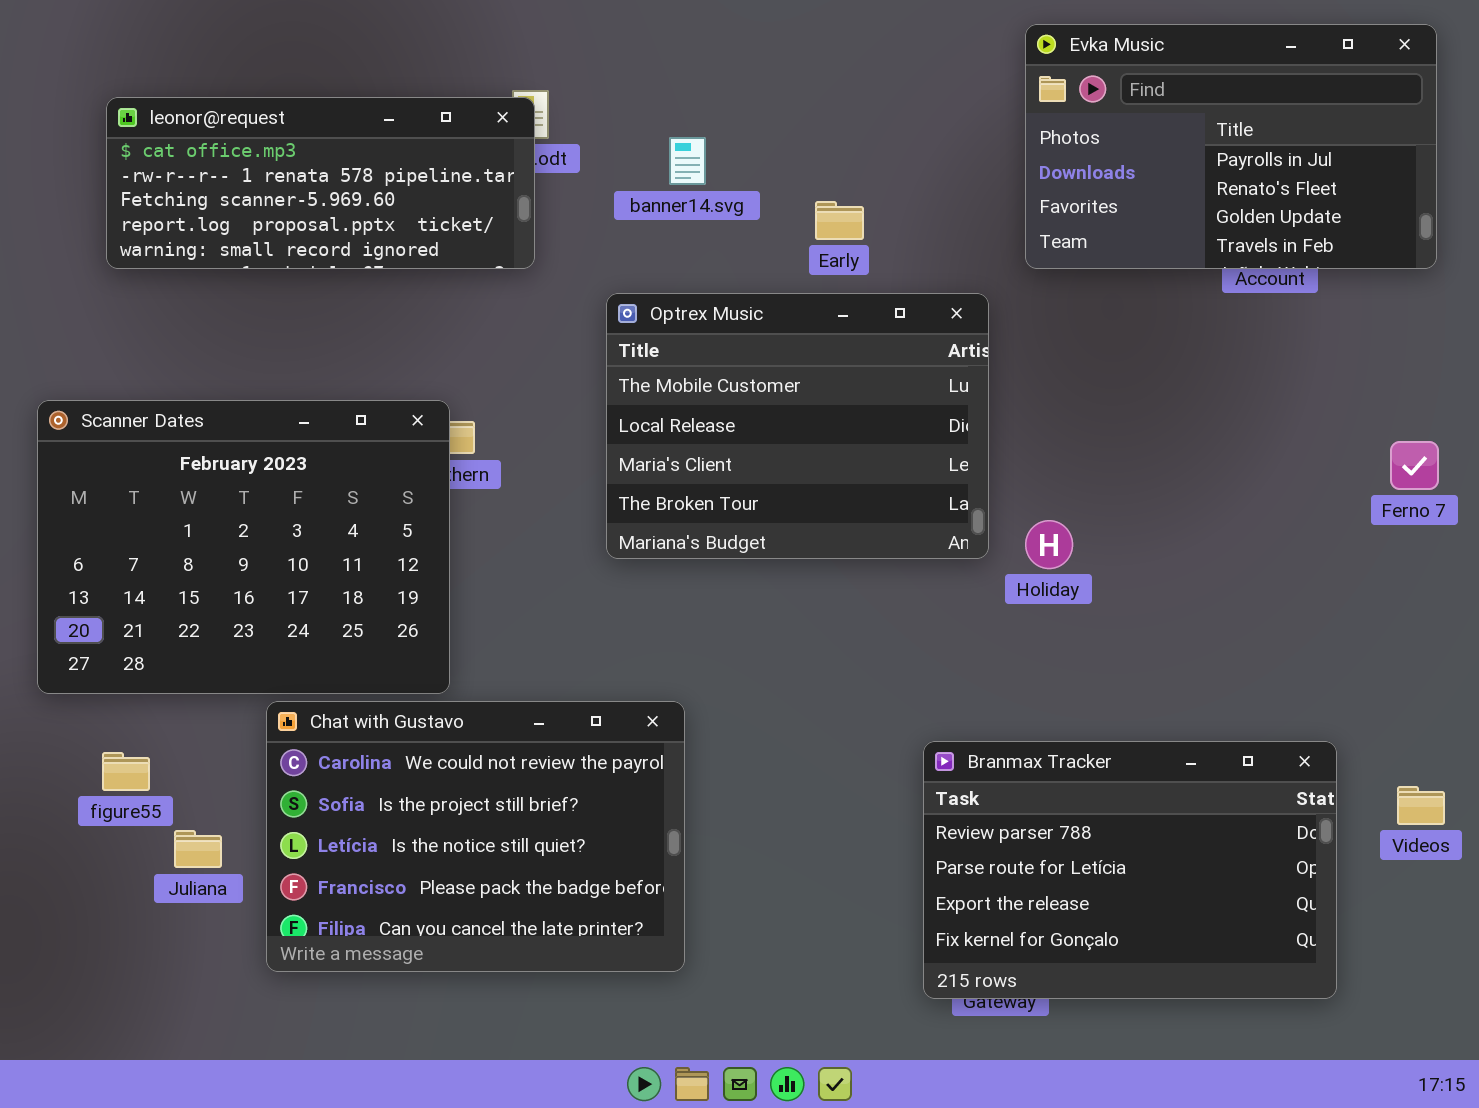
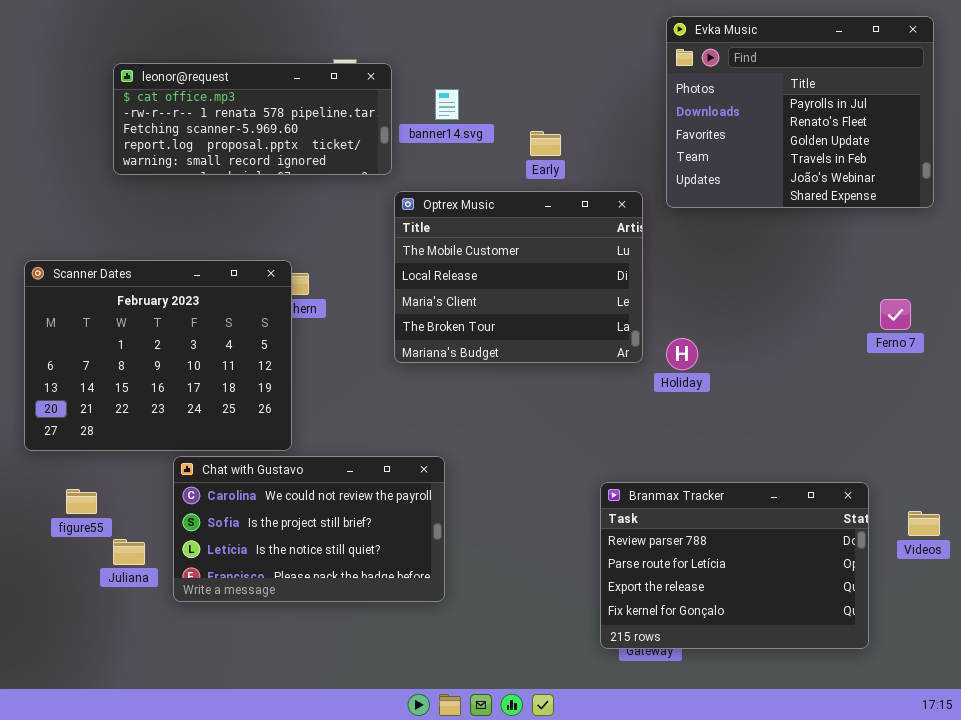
Evka Music: [1025,24,1437,269] -> [666,16,934,208], resized
leonor@request: [106,97,535,269] -> [113,63,392,175], moved
Ferno 7: [1390,441,1439,490] -> [880,299,911,330], moved
Chat with Gustavo: [266,701,685,972] -> [173,456,445,602], resized

